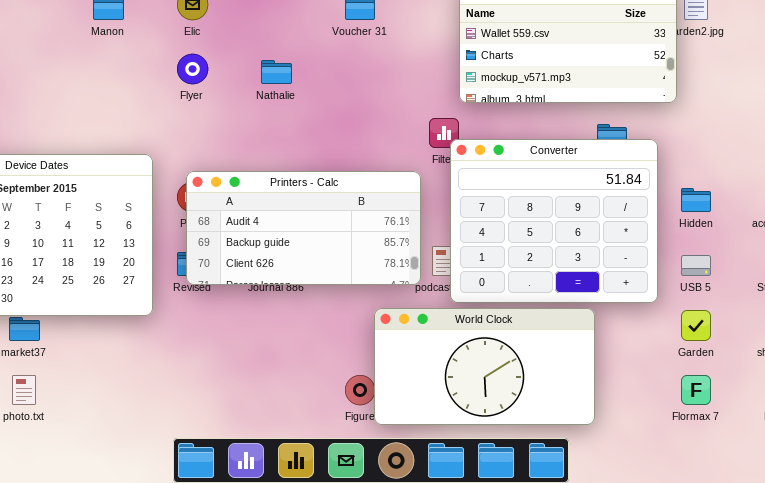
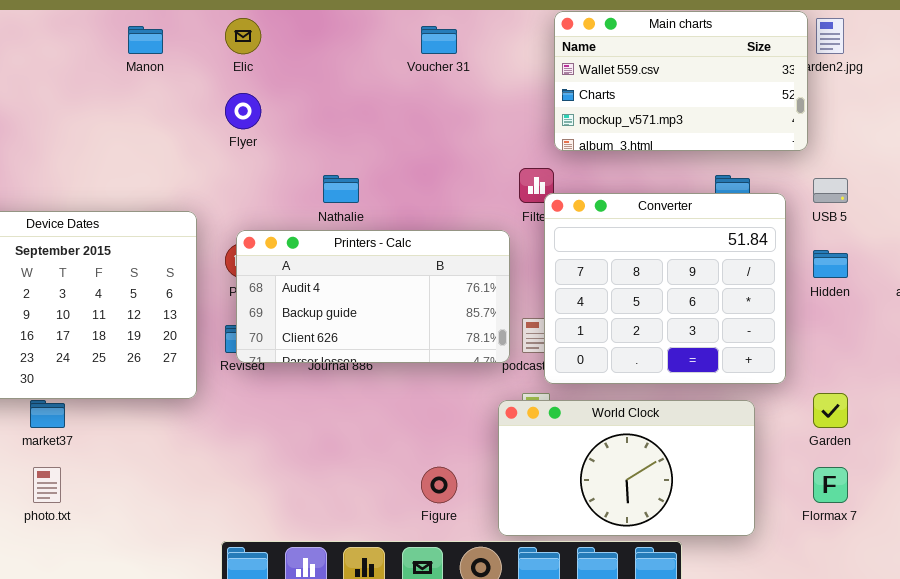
Nathalie: [261,60,292,84] -> [323,175,359,203], moved
USB 5: [681,255,711,276] -> [813,178,848,203], moved
World Clock: [374,308,595,425] -> [498,400,755,536], moved

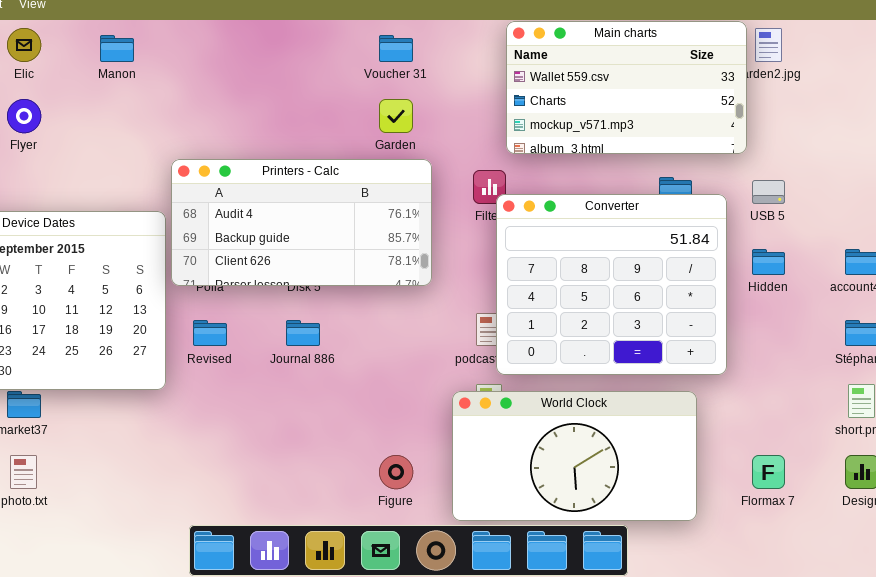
Elic: [225,18,261,54] -> [7,28,41,62], moved
Flyer: [225,93,261,129] -> [7,99,41,133], moved
Printers - Calc: [236,230,510,363] -> [171,159,432,286], moved
Garden: [813,393,848,428] -> [379,99,413,133], moved

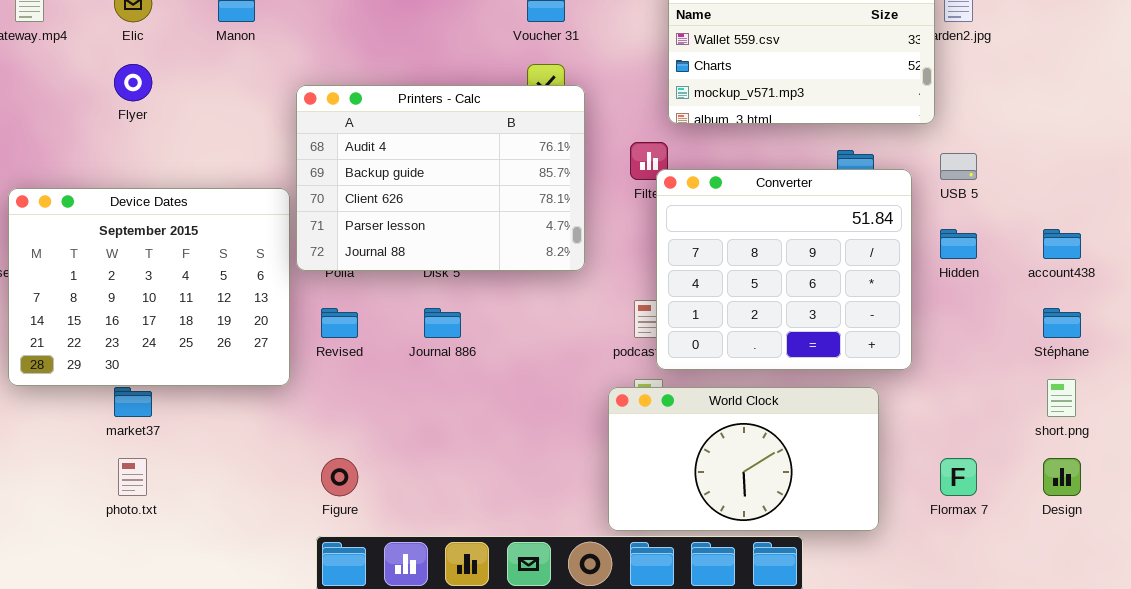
Printers - Calc: [171,159,432,286] -> [296,85,585,271], resized
Figure: [379,455,413,489] -> [321,458,358,496], moved

